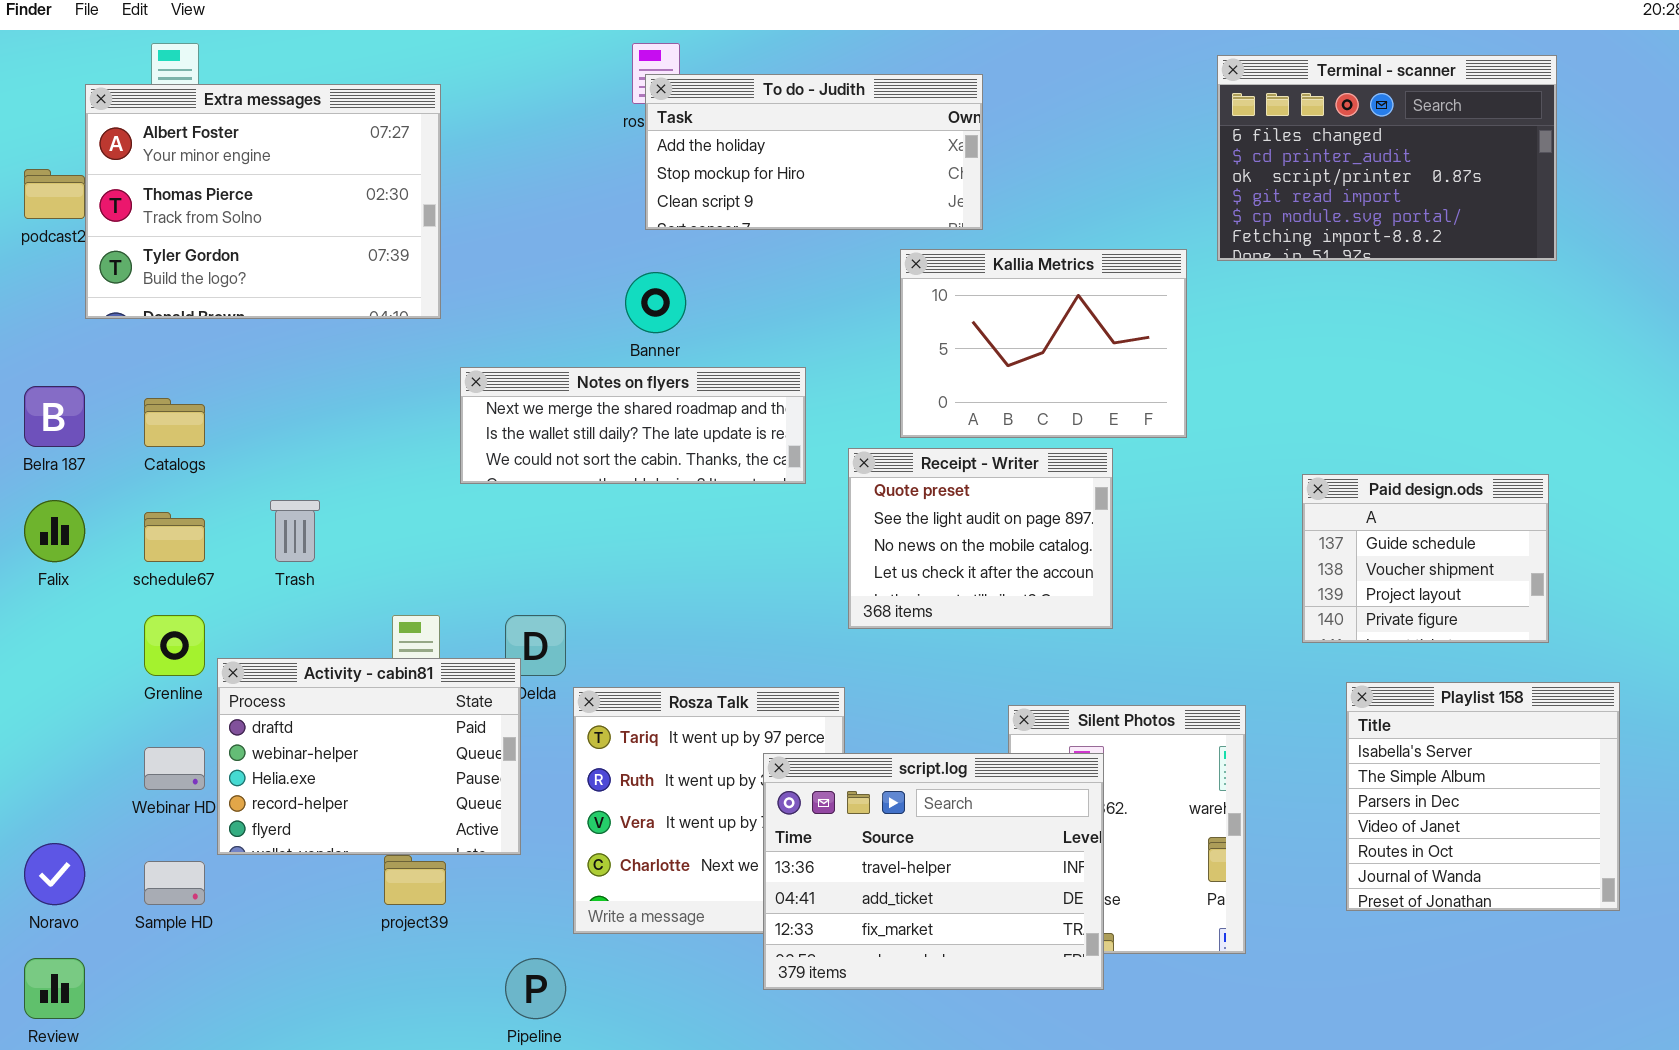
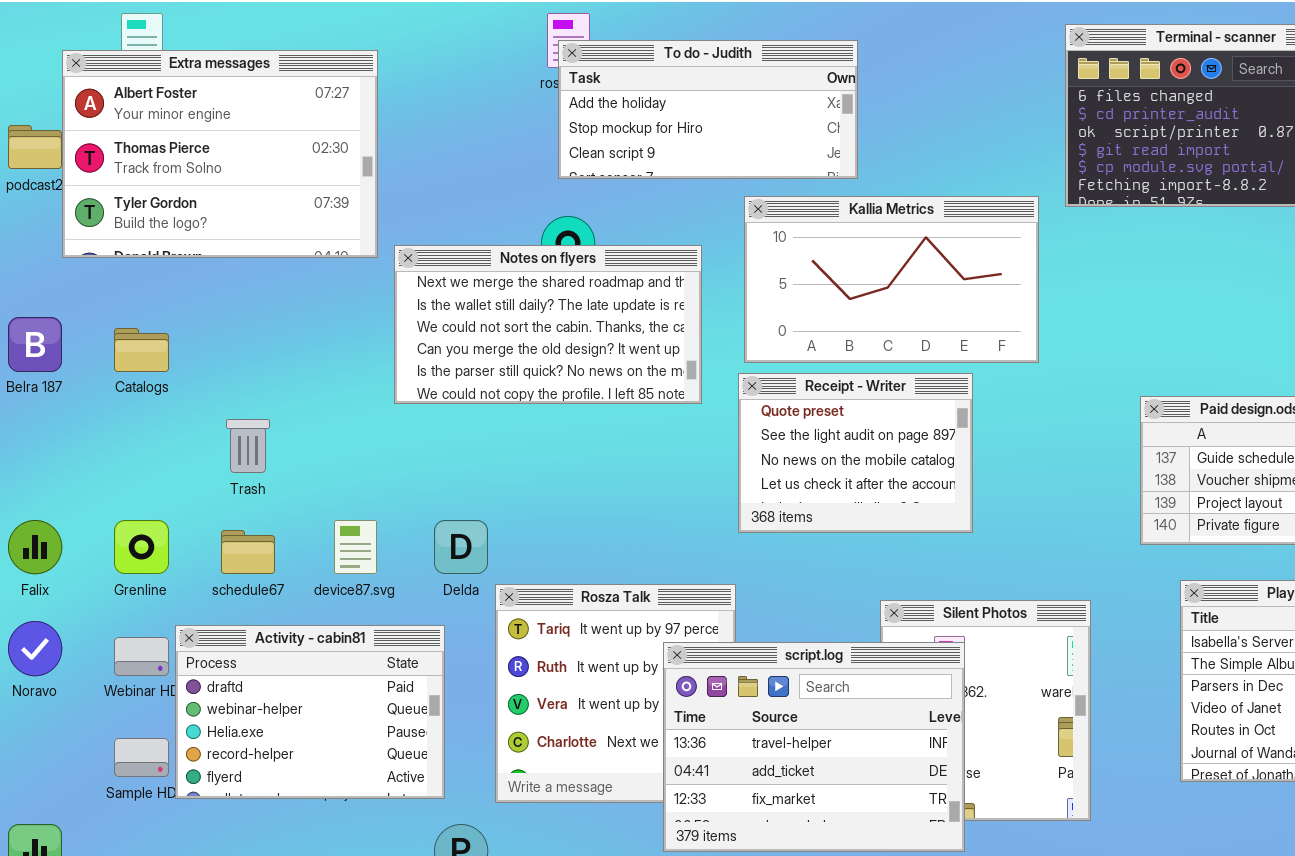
Kallia Metrics: [900,249,1187,438] -> [744,196,1039,363], resized
Notes on flyers: [460,367,806,484] -> [394,245,702,404], resized
Falix: [24,500,85,562] -> [8,520,62,574], moved
schedule67: [144,512,205,562] -> [221,530,275,574], moved
Activity - cabin81: [217,658,521,855] -> [175,625,445,799], moved
Noravo: [24,843,85,905] -> [8,621,62,676], moved

